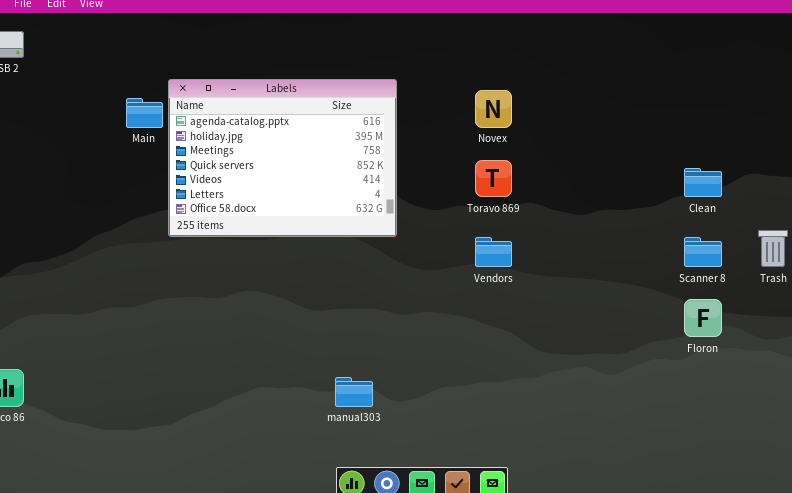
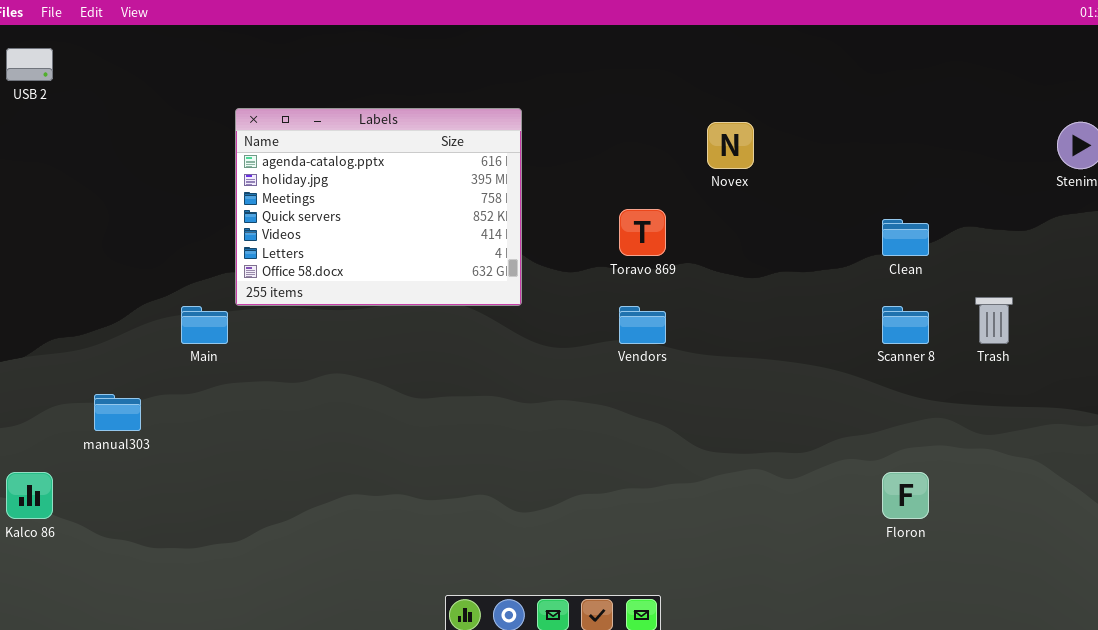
Novex: [475,90,512,128] -> [707,122,754,169], moved
Main: [126,98,163,128] -> [181,306,228,344], moved
Floron: [684,299,722,337] -> [882,472,929,519], moved
manual303: [335,377,373,407] -> [94,394,141,431], moved

